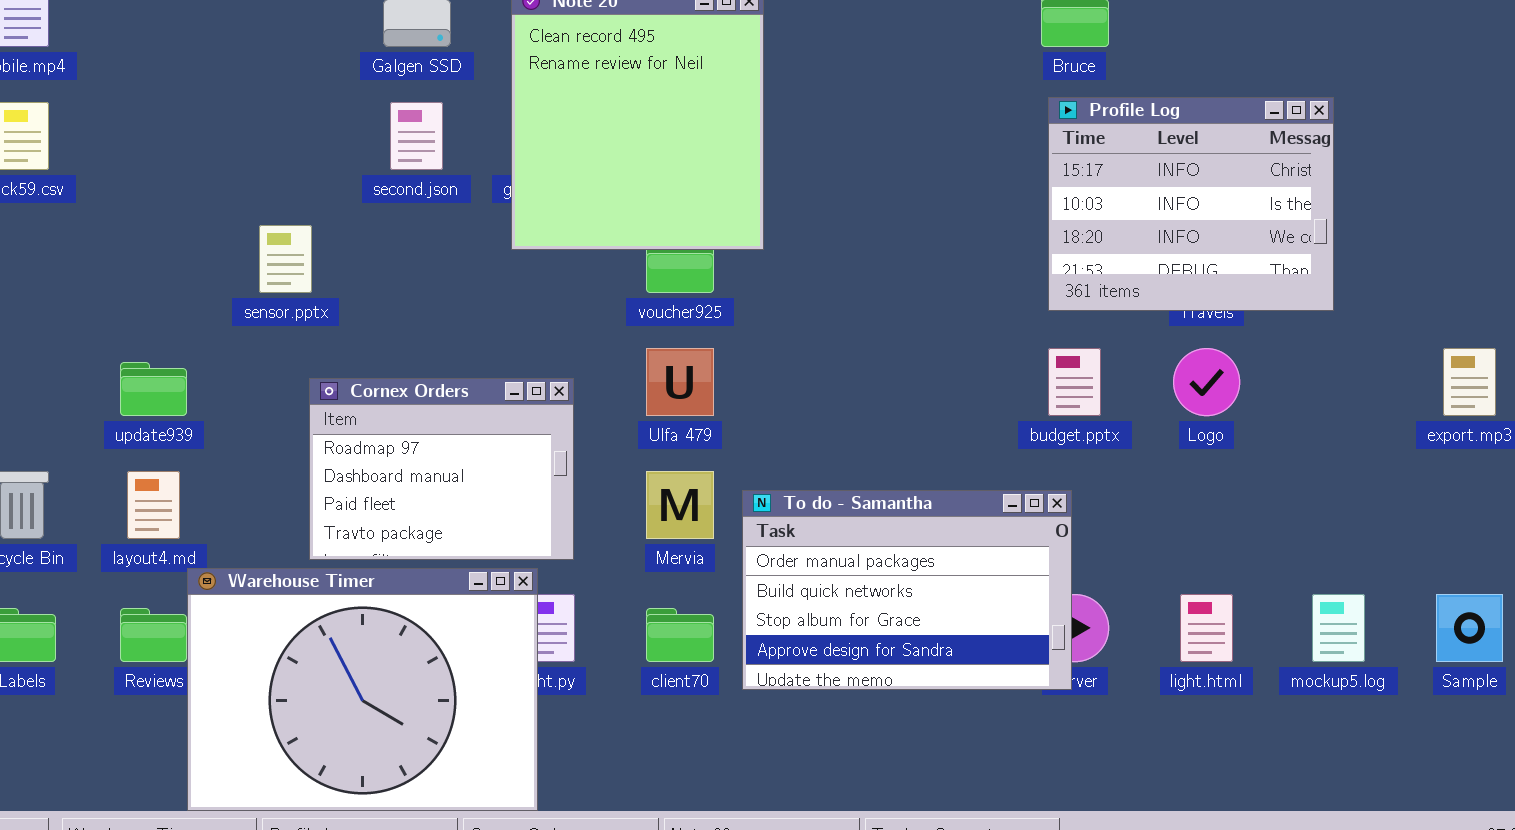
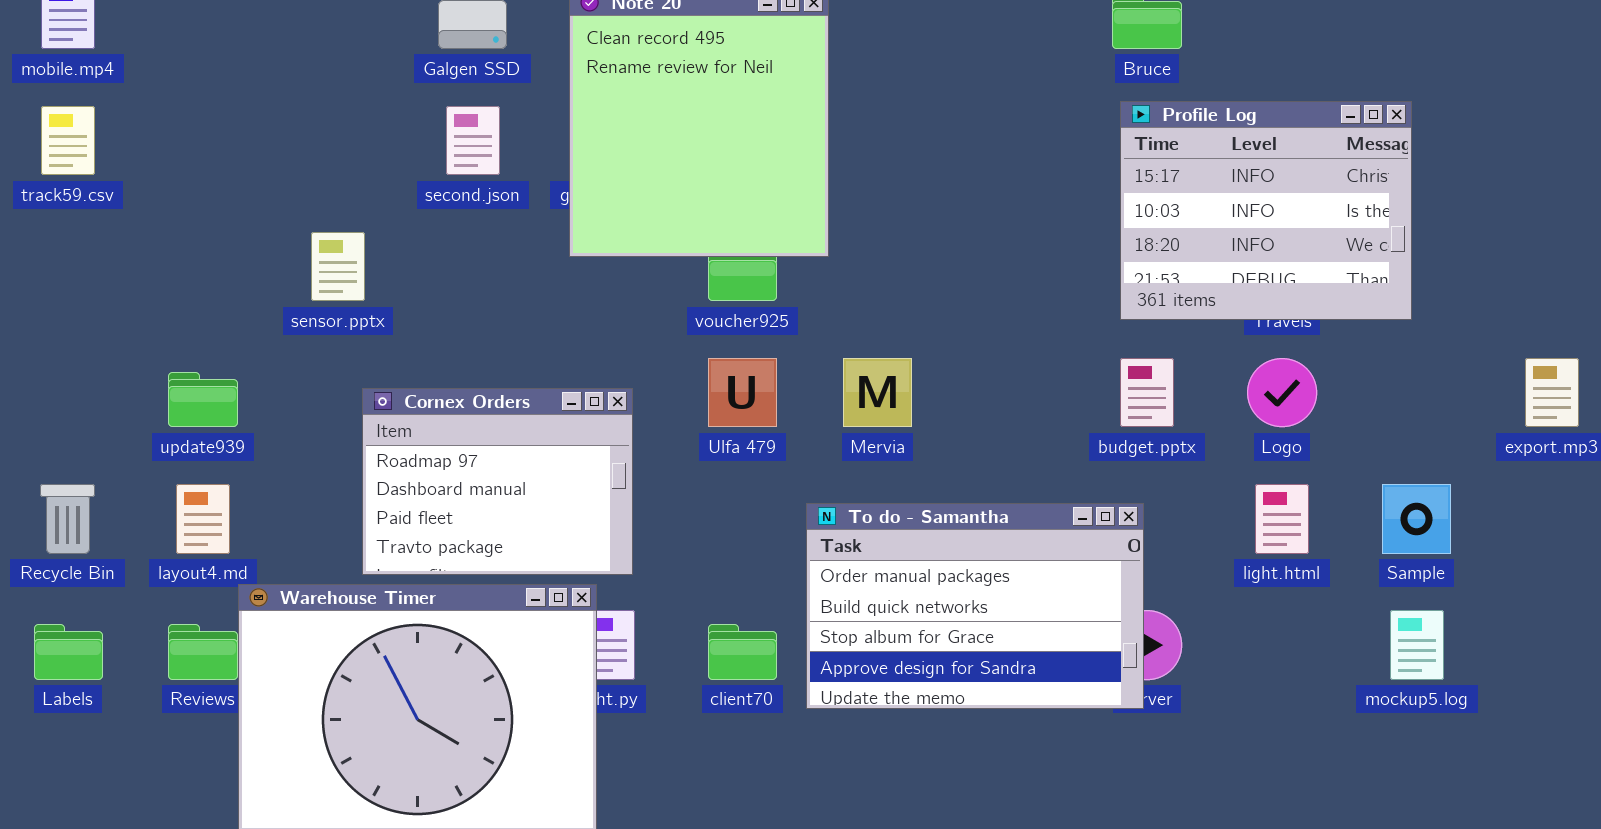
Mervia: [646,471,714,539] -> [843,358,912,427], moved
light.html: [1180,594,1233,662] -> [1255,484,1309,554], moved
Sample: [1436,594,1503,662] -> [1382,484,1451,554], moved

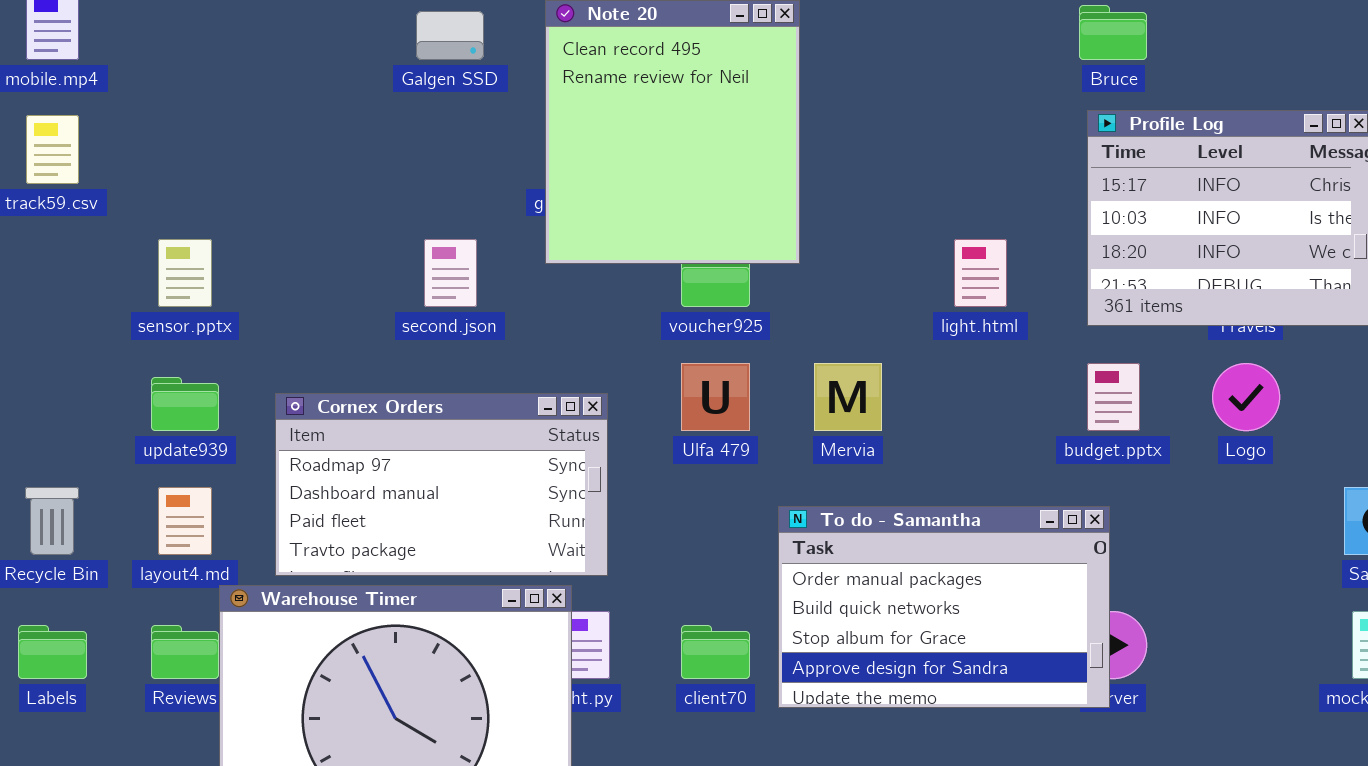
second.json: [446,106,500,175] -> [424,239,477,307], moved
sensor.pptx: [311,232,365,301] -> [158,239,212,307], moved
Cornex Orders: [362,388,633,575] -> [275,393,608,576], resized
light.html: [1255,484,1309,554] -> [954,239,1007,307], moved

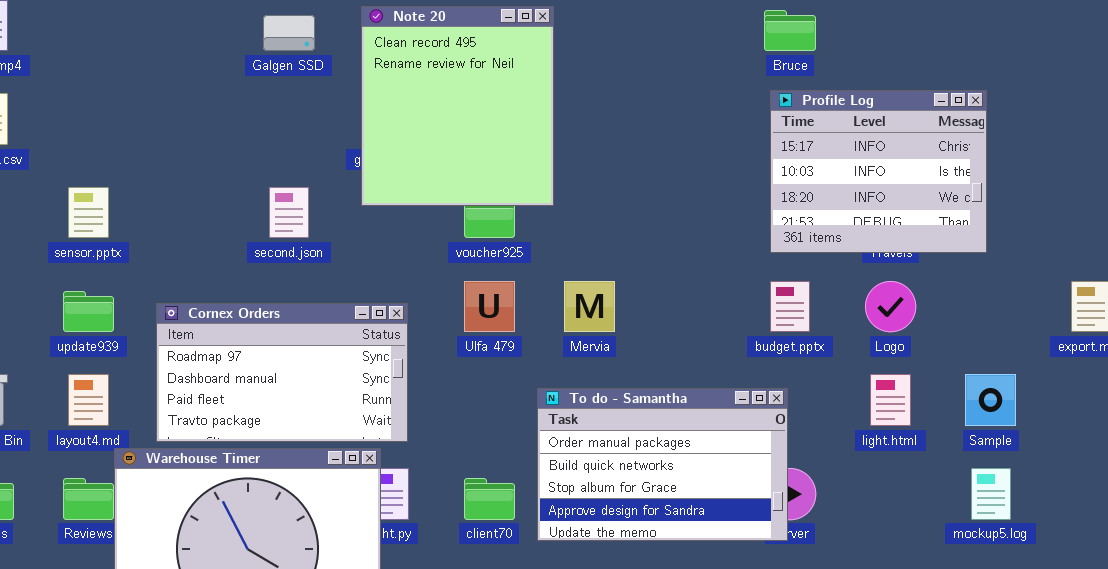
light.html: [954,239,1007,307] -> [870,374,911,426], moved

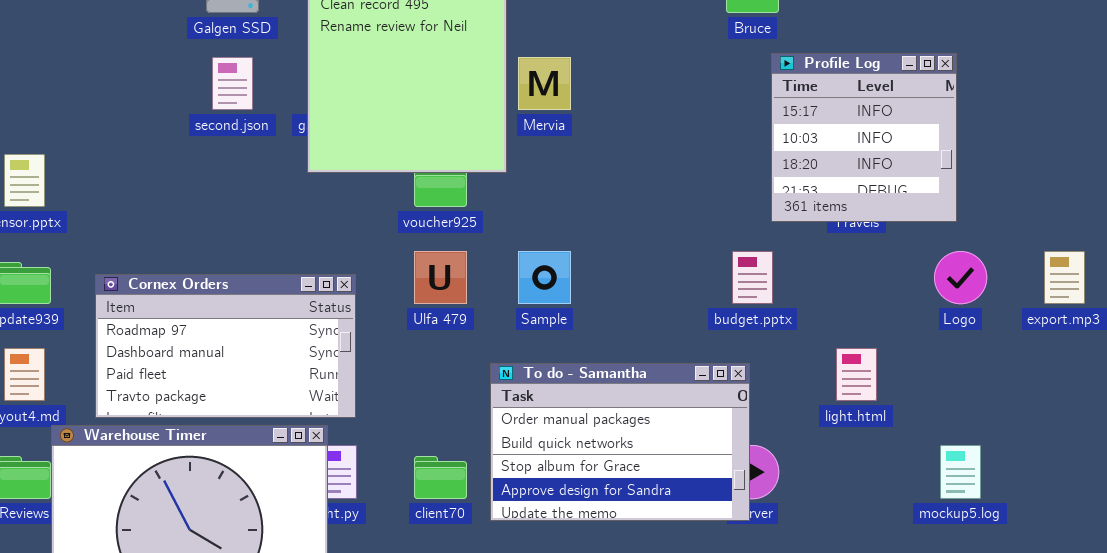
Profile Log: [770,90,987,253] -> [771,53,957,222], resized
second.json: [269,187,309,238] -> [212,57,253,110], moved
Mervia: [564,281,615,332] -> [518,57,571,110], moved
Logo: [865,281,916,332] -> [934,251,987,304], moved
Sample: [965,374,1016,426] -> [518,251,571,304], moved

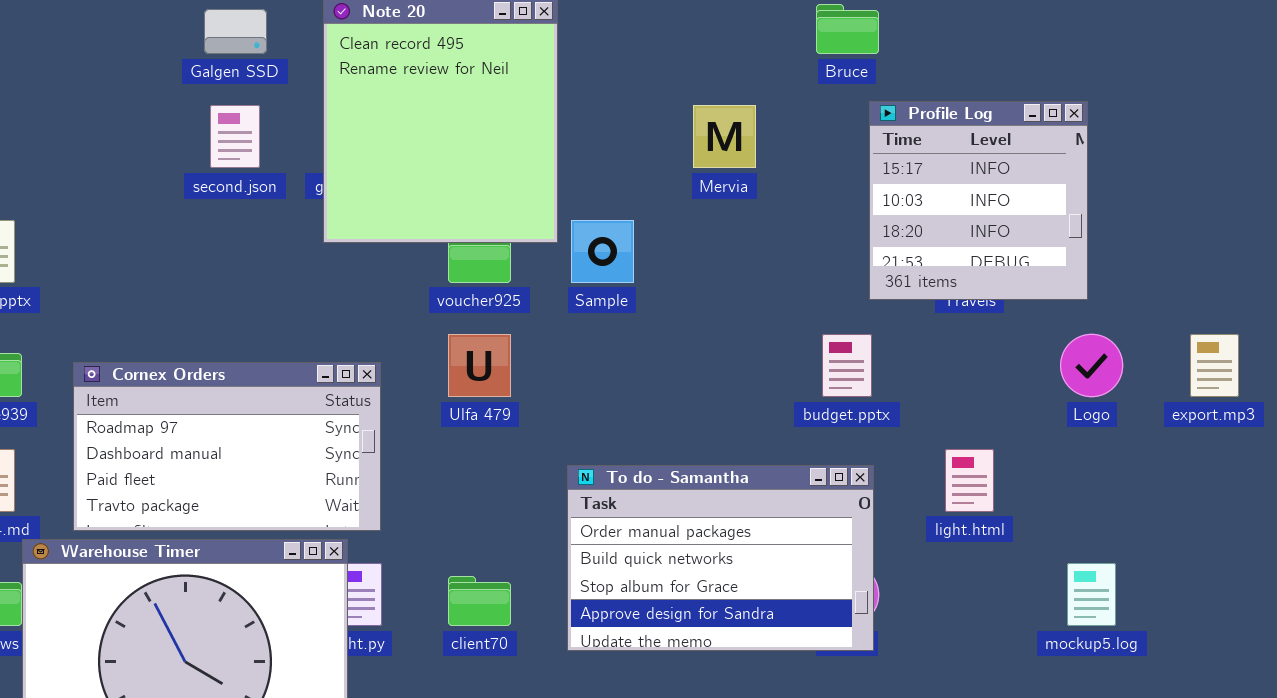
Mervia: [518,57,571,110] -> [693,105,756,168], moved
Sample: [518,251,571,304] -> [571,220,634,283], moved
To do - Samantha: [490,363,750,521] -> [567,465,874,651], moved

